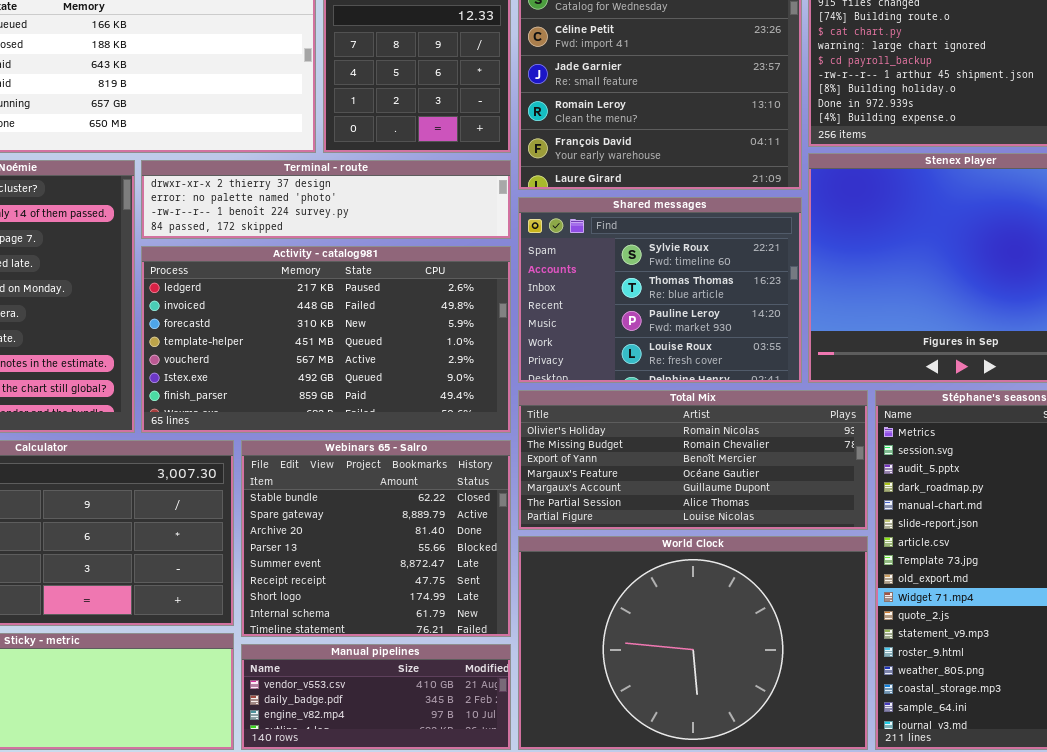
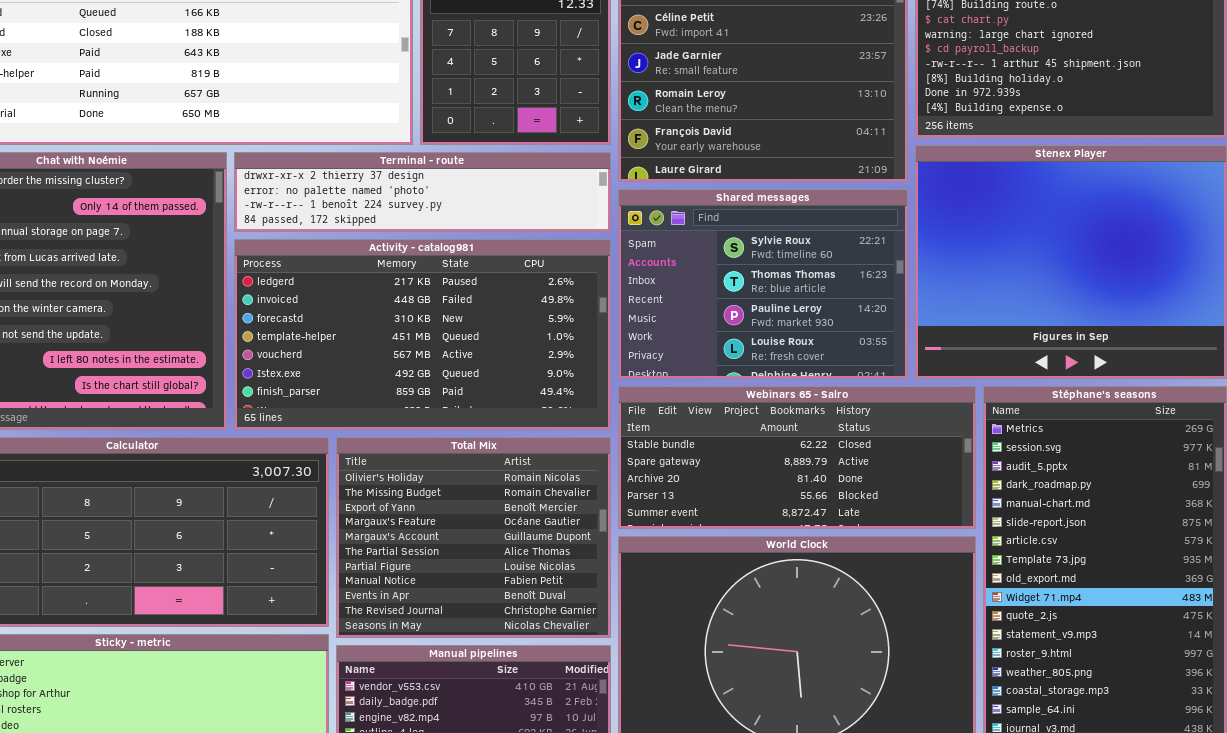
Total Mix: [518,390,868,530] -> [336,437,611,638], moved, resized
Webinars 65 - Salro: [241,440,511,637] -> [618,386,976,529], moved, resized

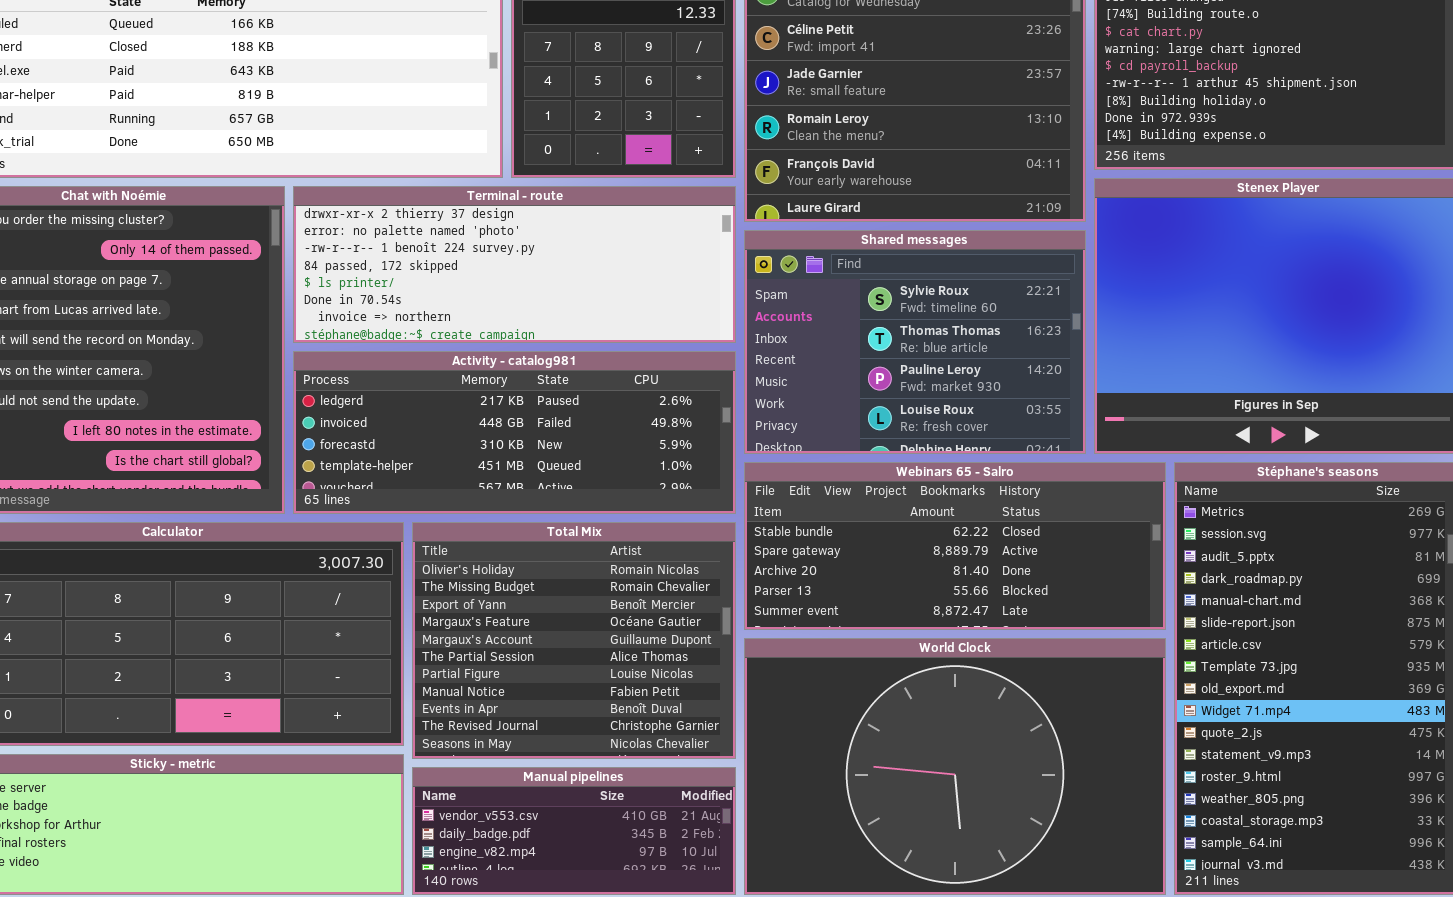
Terminal - route: [234,152,611,232] -> [293,186,736,343], resized
Activity - catalog981: [234,239,611,430] -> [293,351,736,514], resized

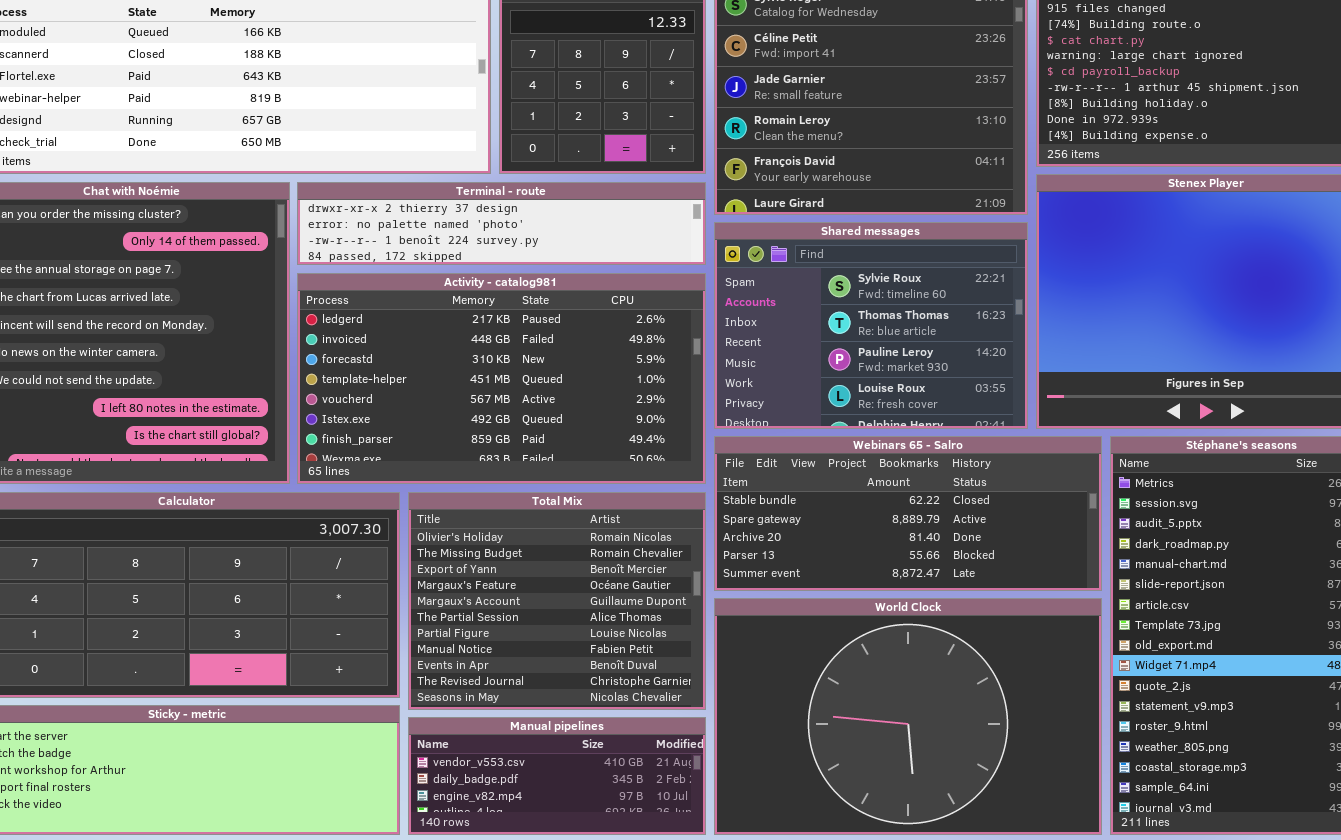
Terminal - route: [293,186,736,343] -> [297,182,706,265], resized
Activity - catalog981: [293,351,736,514] -> [297,273,706,484], resized

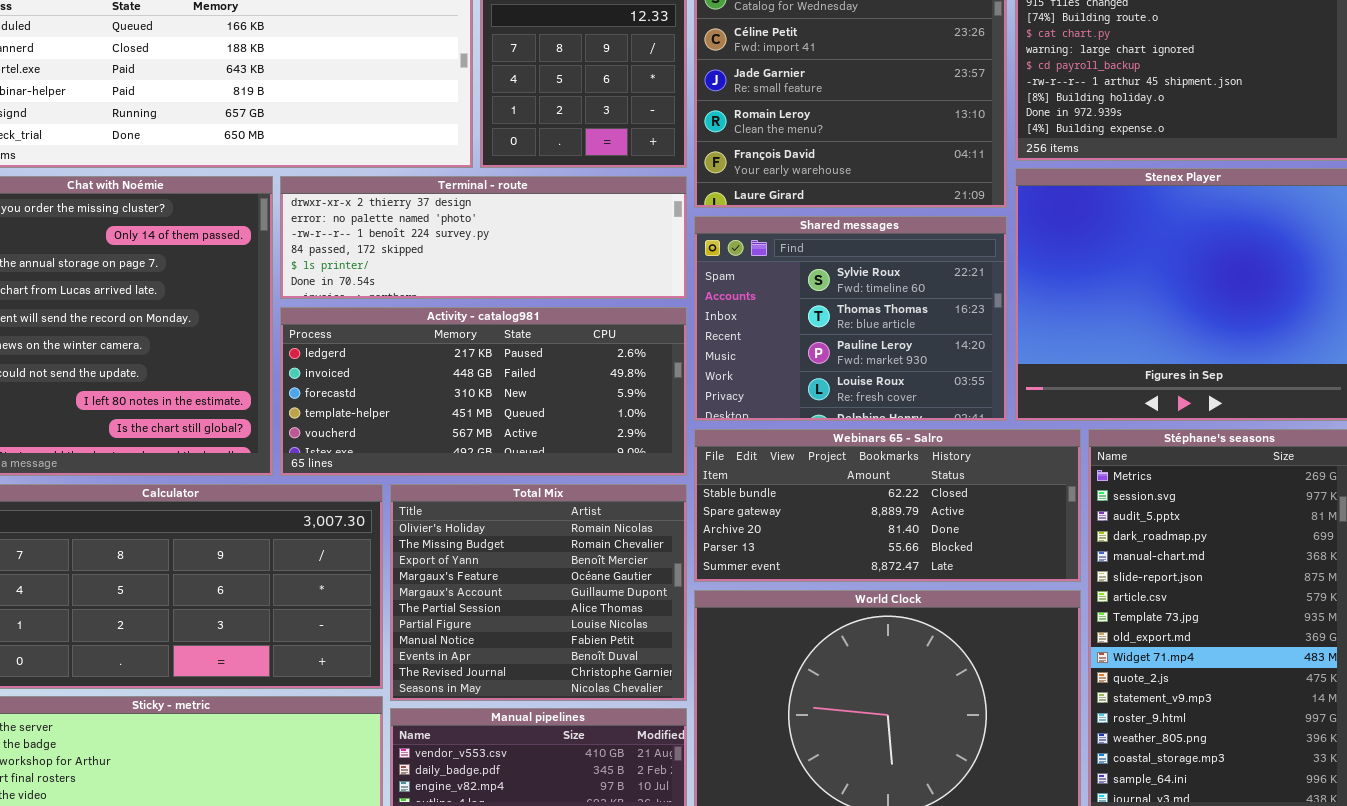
Terminal - route: [297,182,706,265] -> [280,176,687,299], resized
Activity - catalog981: [297,273,706,484] -> [280,307,687,476], resized

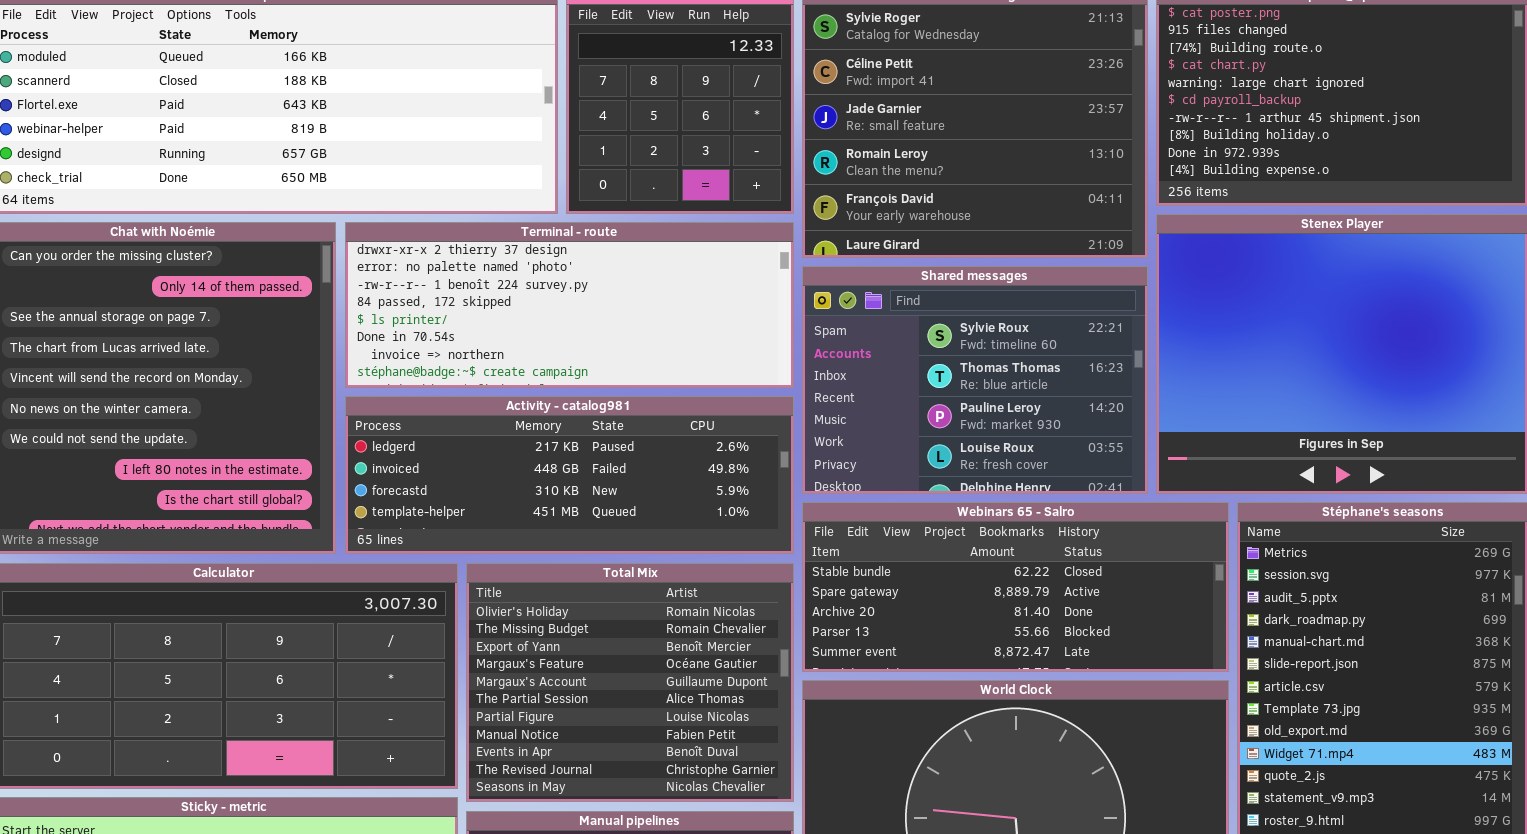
Terminal - route: [280,176,687,299] -> [345,222,794,388], resized
Activity - catalog981: [280,307,687,476] -> [345,396,794,554], resized

